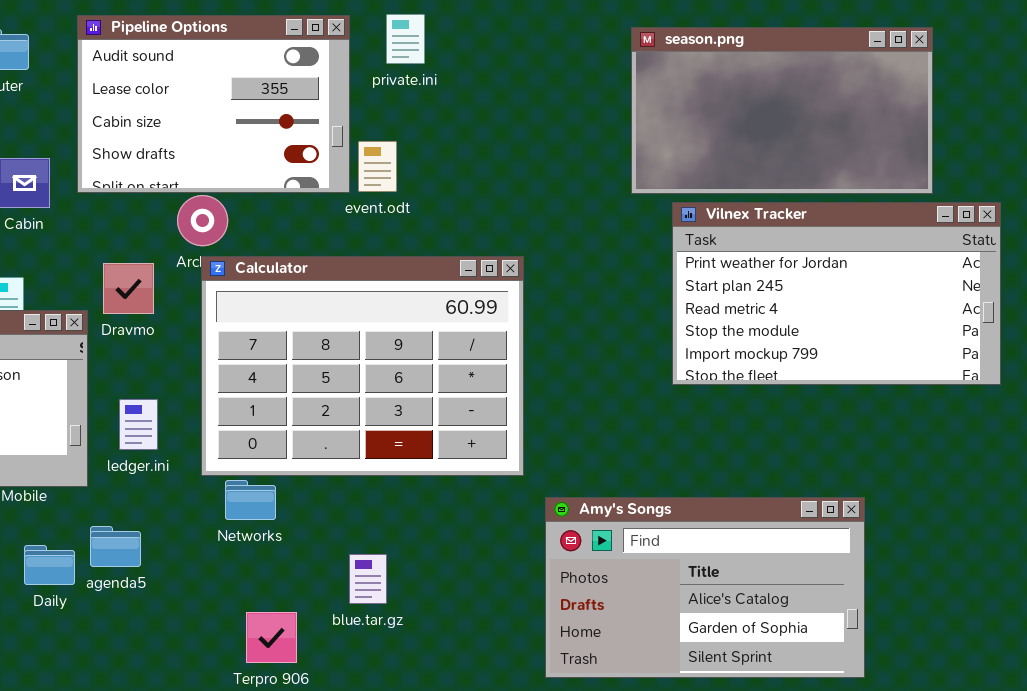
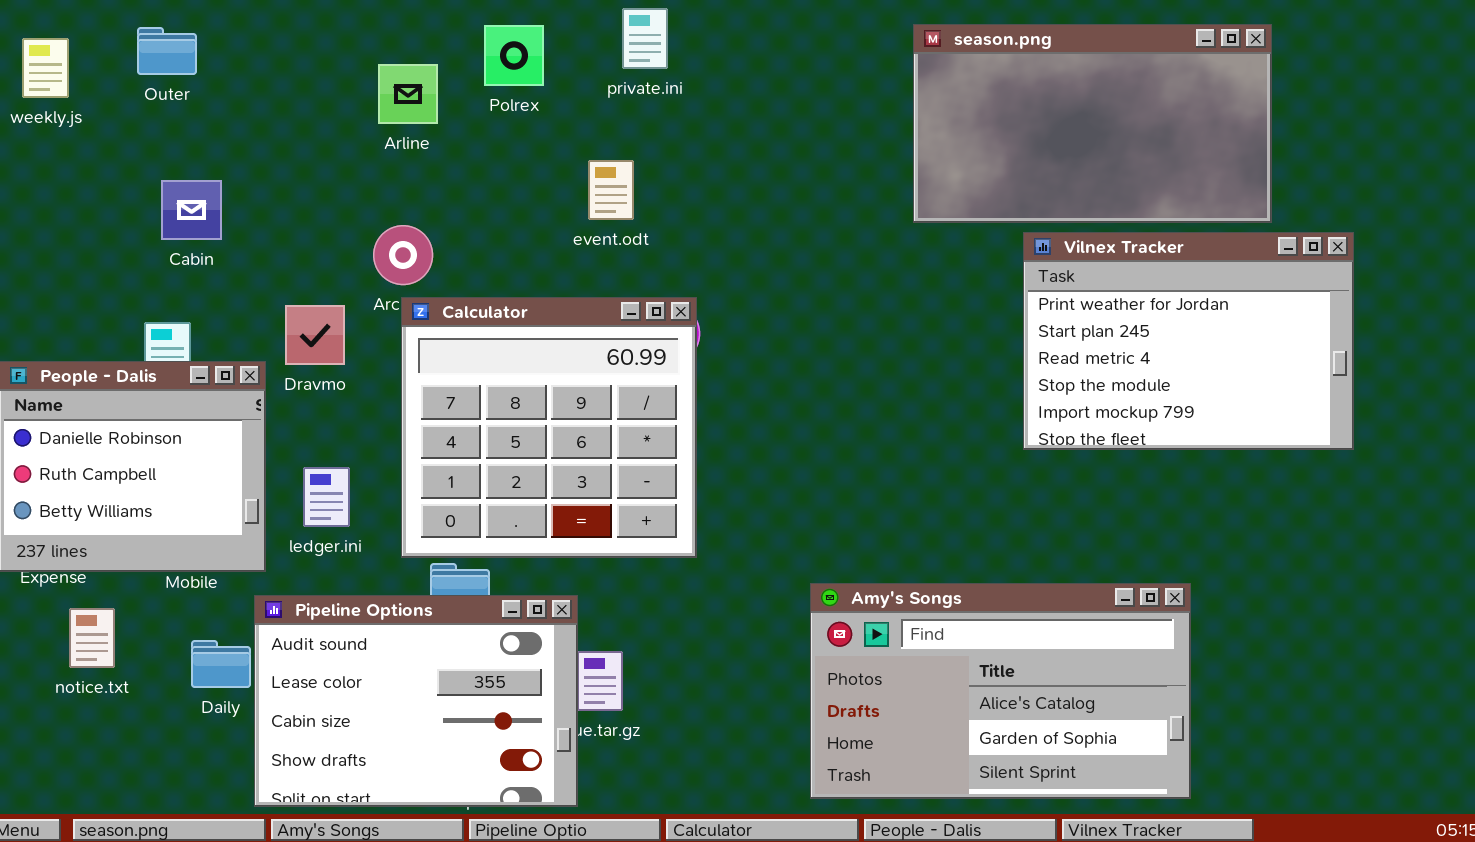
Pipeline Options: [77,15,350,193] -> [254,595,578,807], moved
Vilnex Tracker: [672,202,1001,385] -> [1023,232,1354,450], resized
Calculator: [201,256,524,476] -> [401,297,697,558], resized

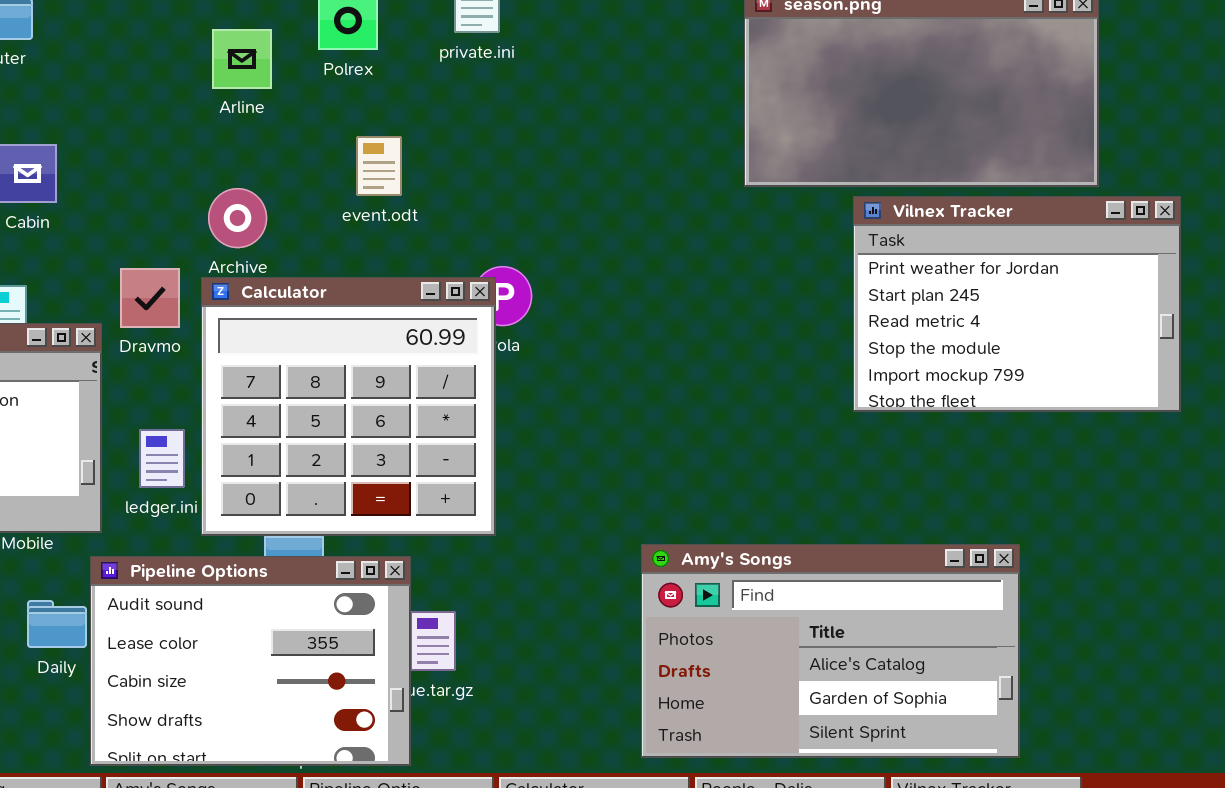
event.odt: [588,160,634,220] -> [356,136,402,196], moved
Calculator: [401,297,697,558] -> [201,277,496,536], moved

